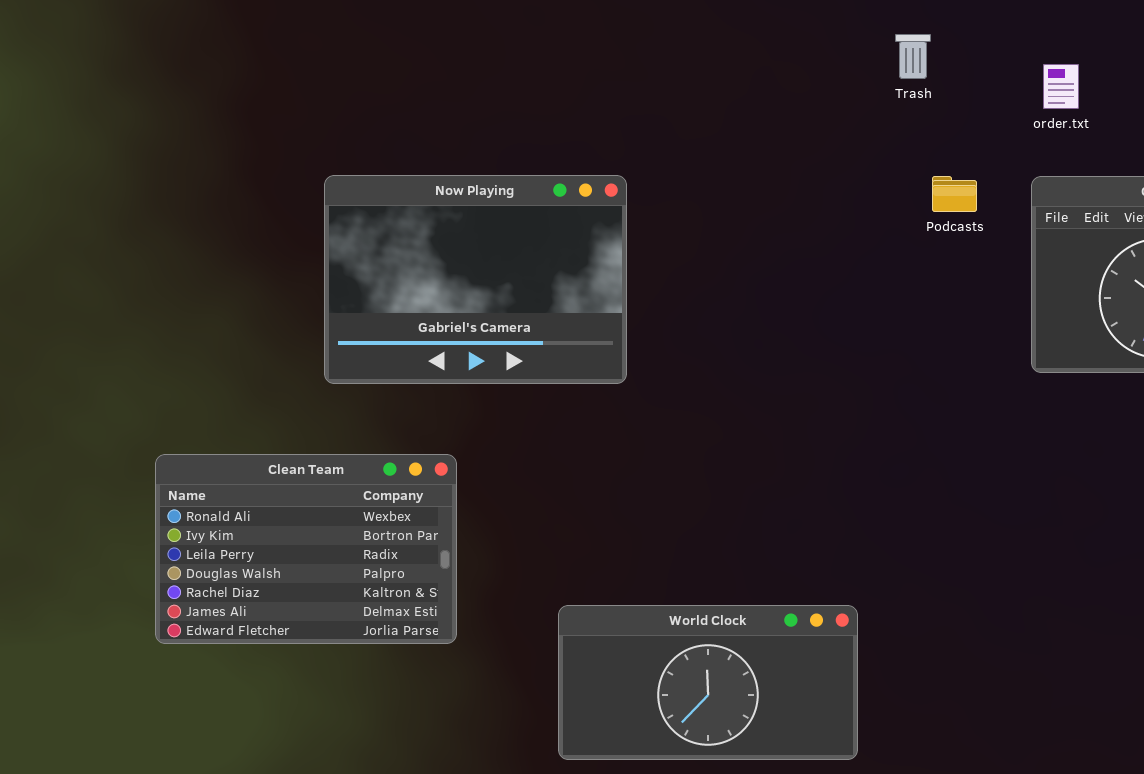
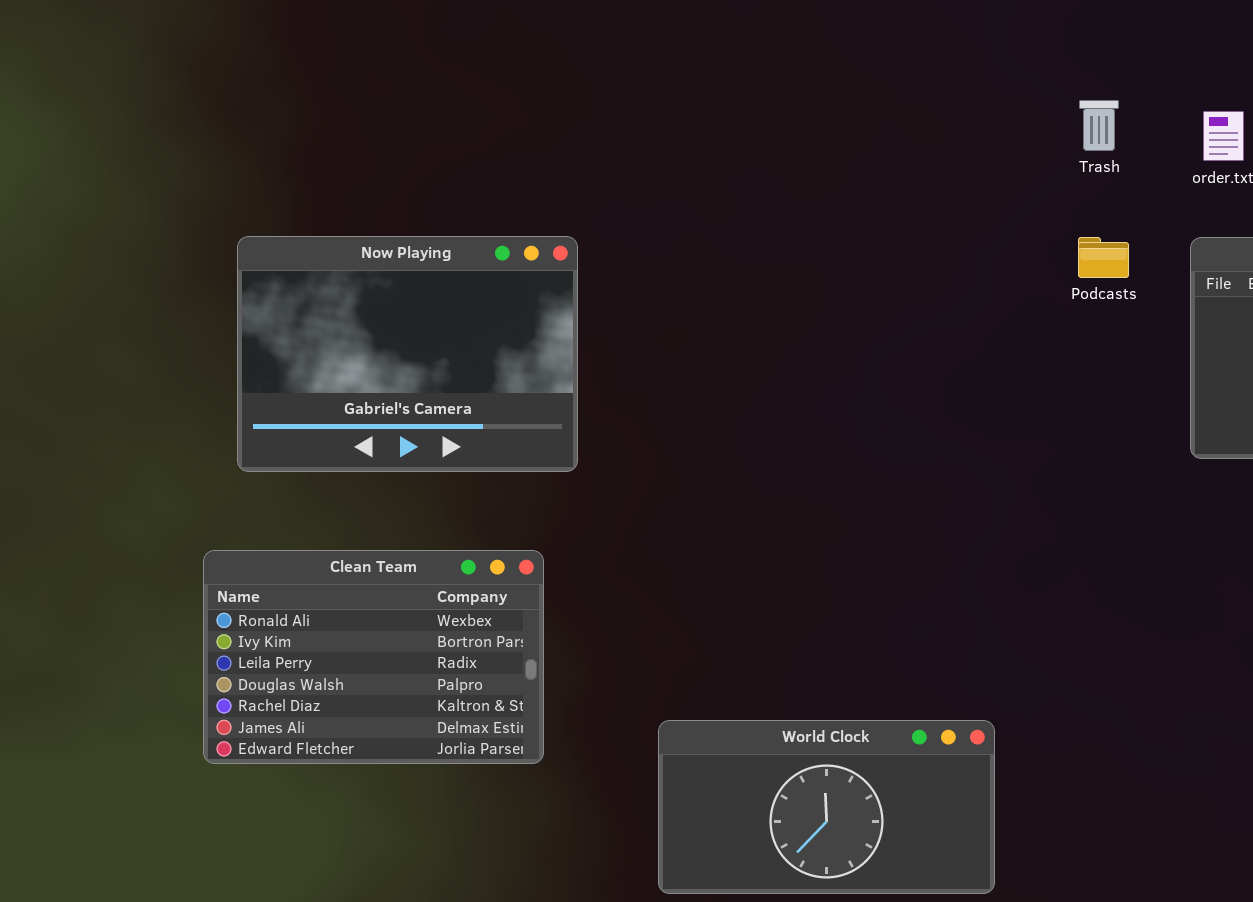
Trash: [895,34,931,79] -> [1079,100,1119,151], moved
Now Playing: [324,175,627,384] -> [237,236,578,472], moved

